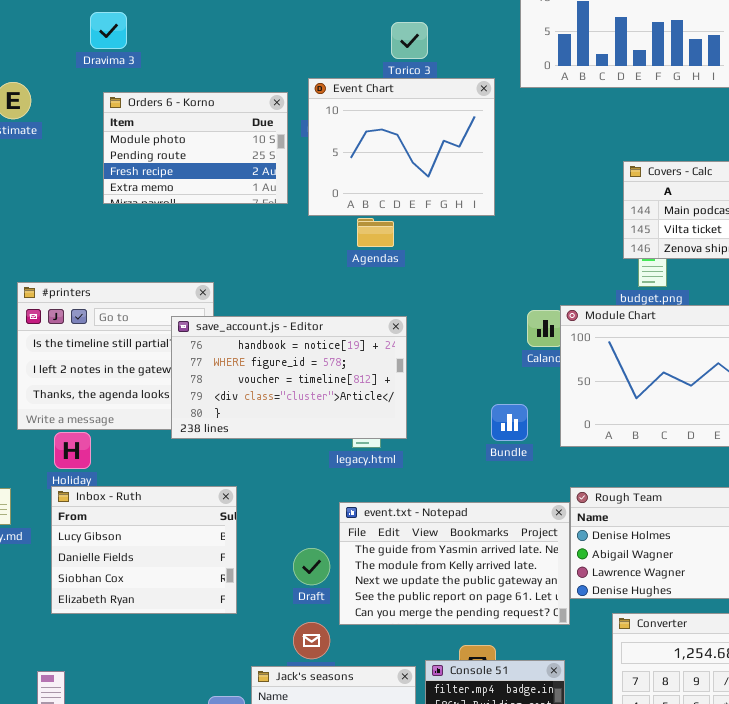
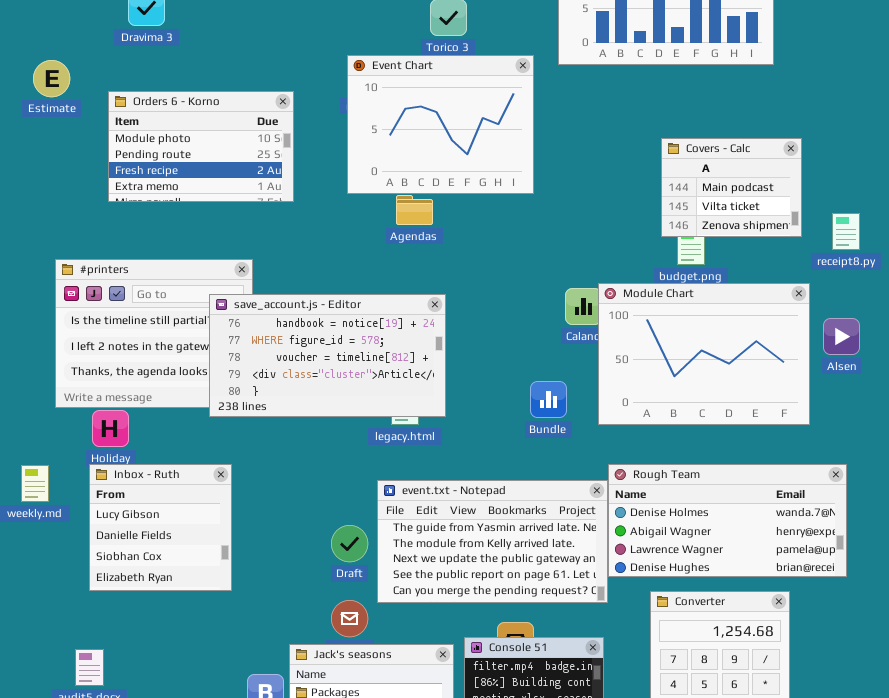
Orders 6 - Korno: [103,92,288,204] -> [108,91,294,202], moved
Inbox - Ruth: [51,486,237,614] -> [89,464,232,591], resized

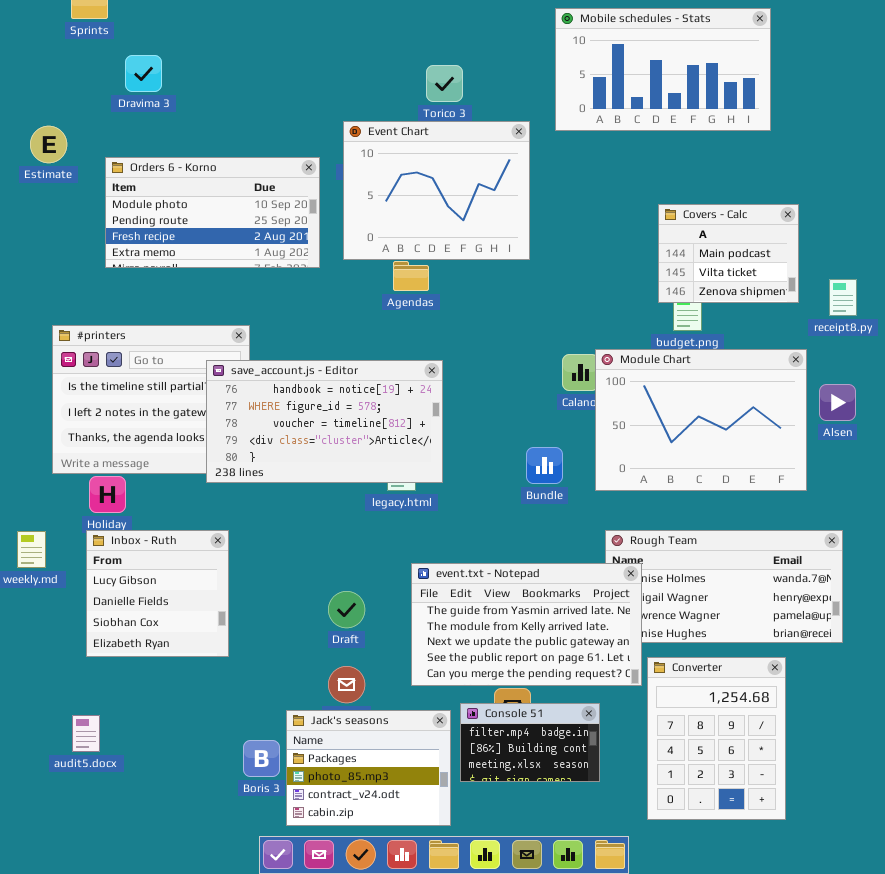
Orders 6 - Korno: [108,91,294,202] -> [105,157,320,268], resized
event.txt - Notepad: [377,480,608,603] -> [411,563,642,686], moved

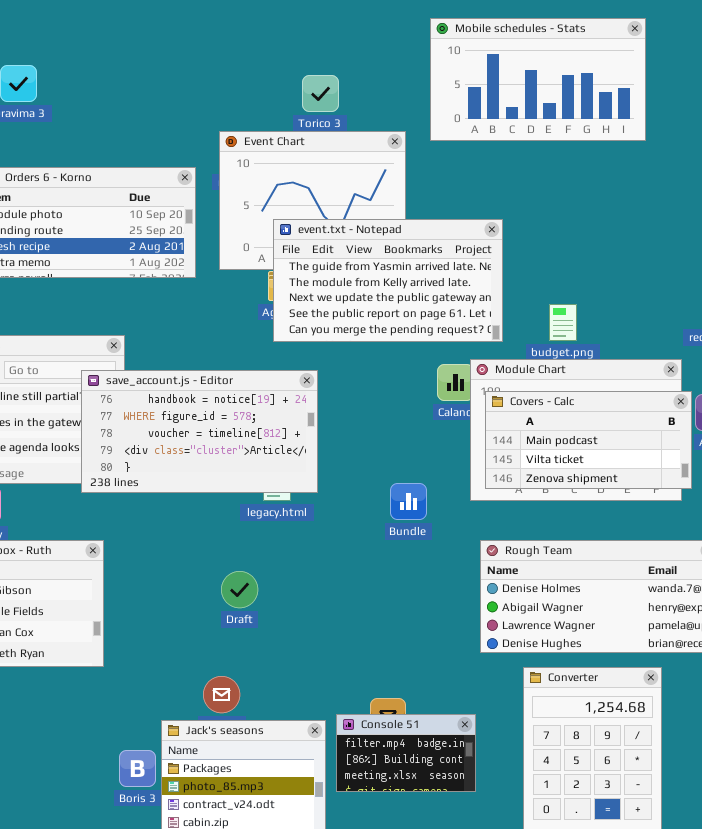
Covers - Calc: [658,204,799,303] -> [485,391,692,489], moved, resized
Bundle: [526,447,563,484] -> [390,483,427,520], moved
event.txt - Notepad: [411,563,642,686] -> [273,219,503,342], moved
Draft: [328,591,365,628] -> [221,571,258,608], moved

